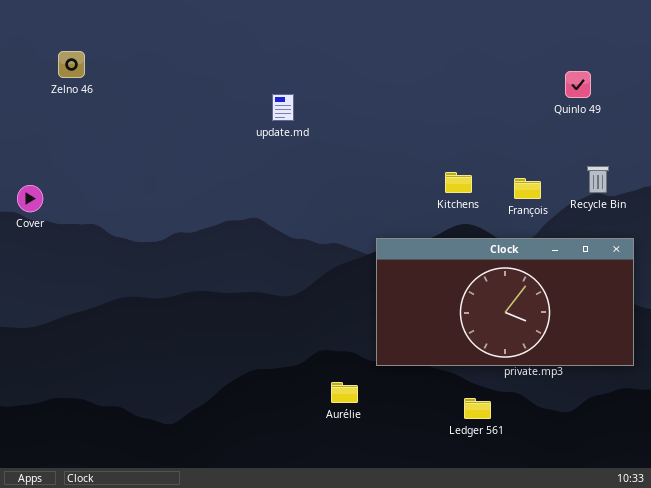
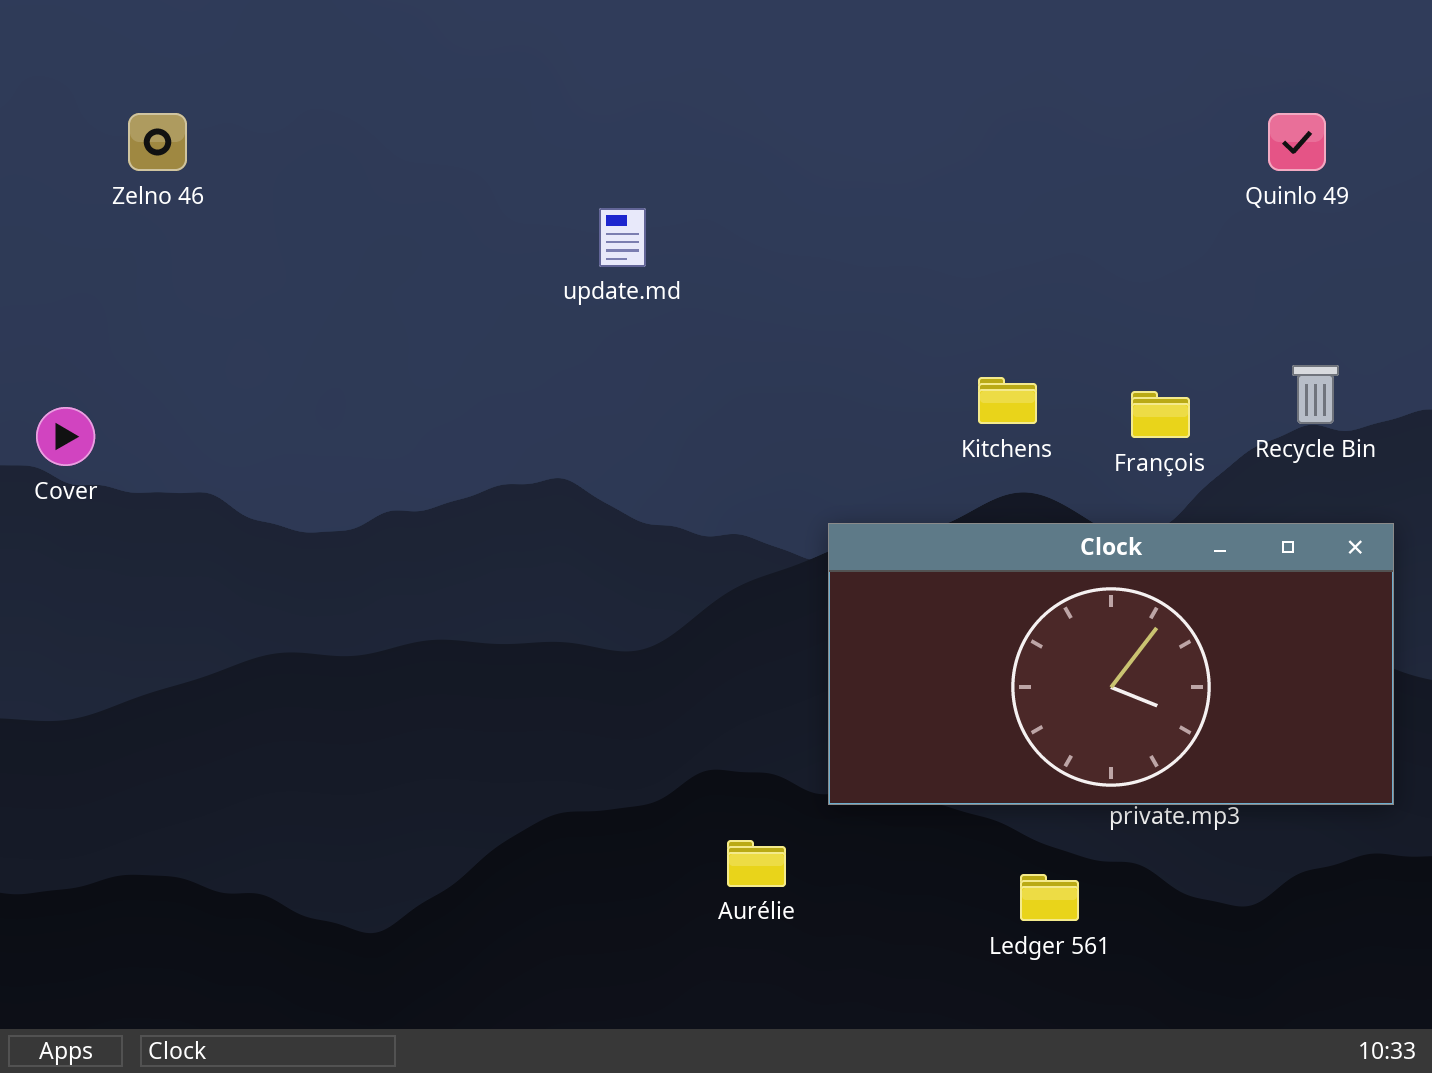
Quinlo 49: [565,71,591,98] -> [1268,113,1326,171], moved

